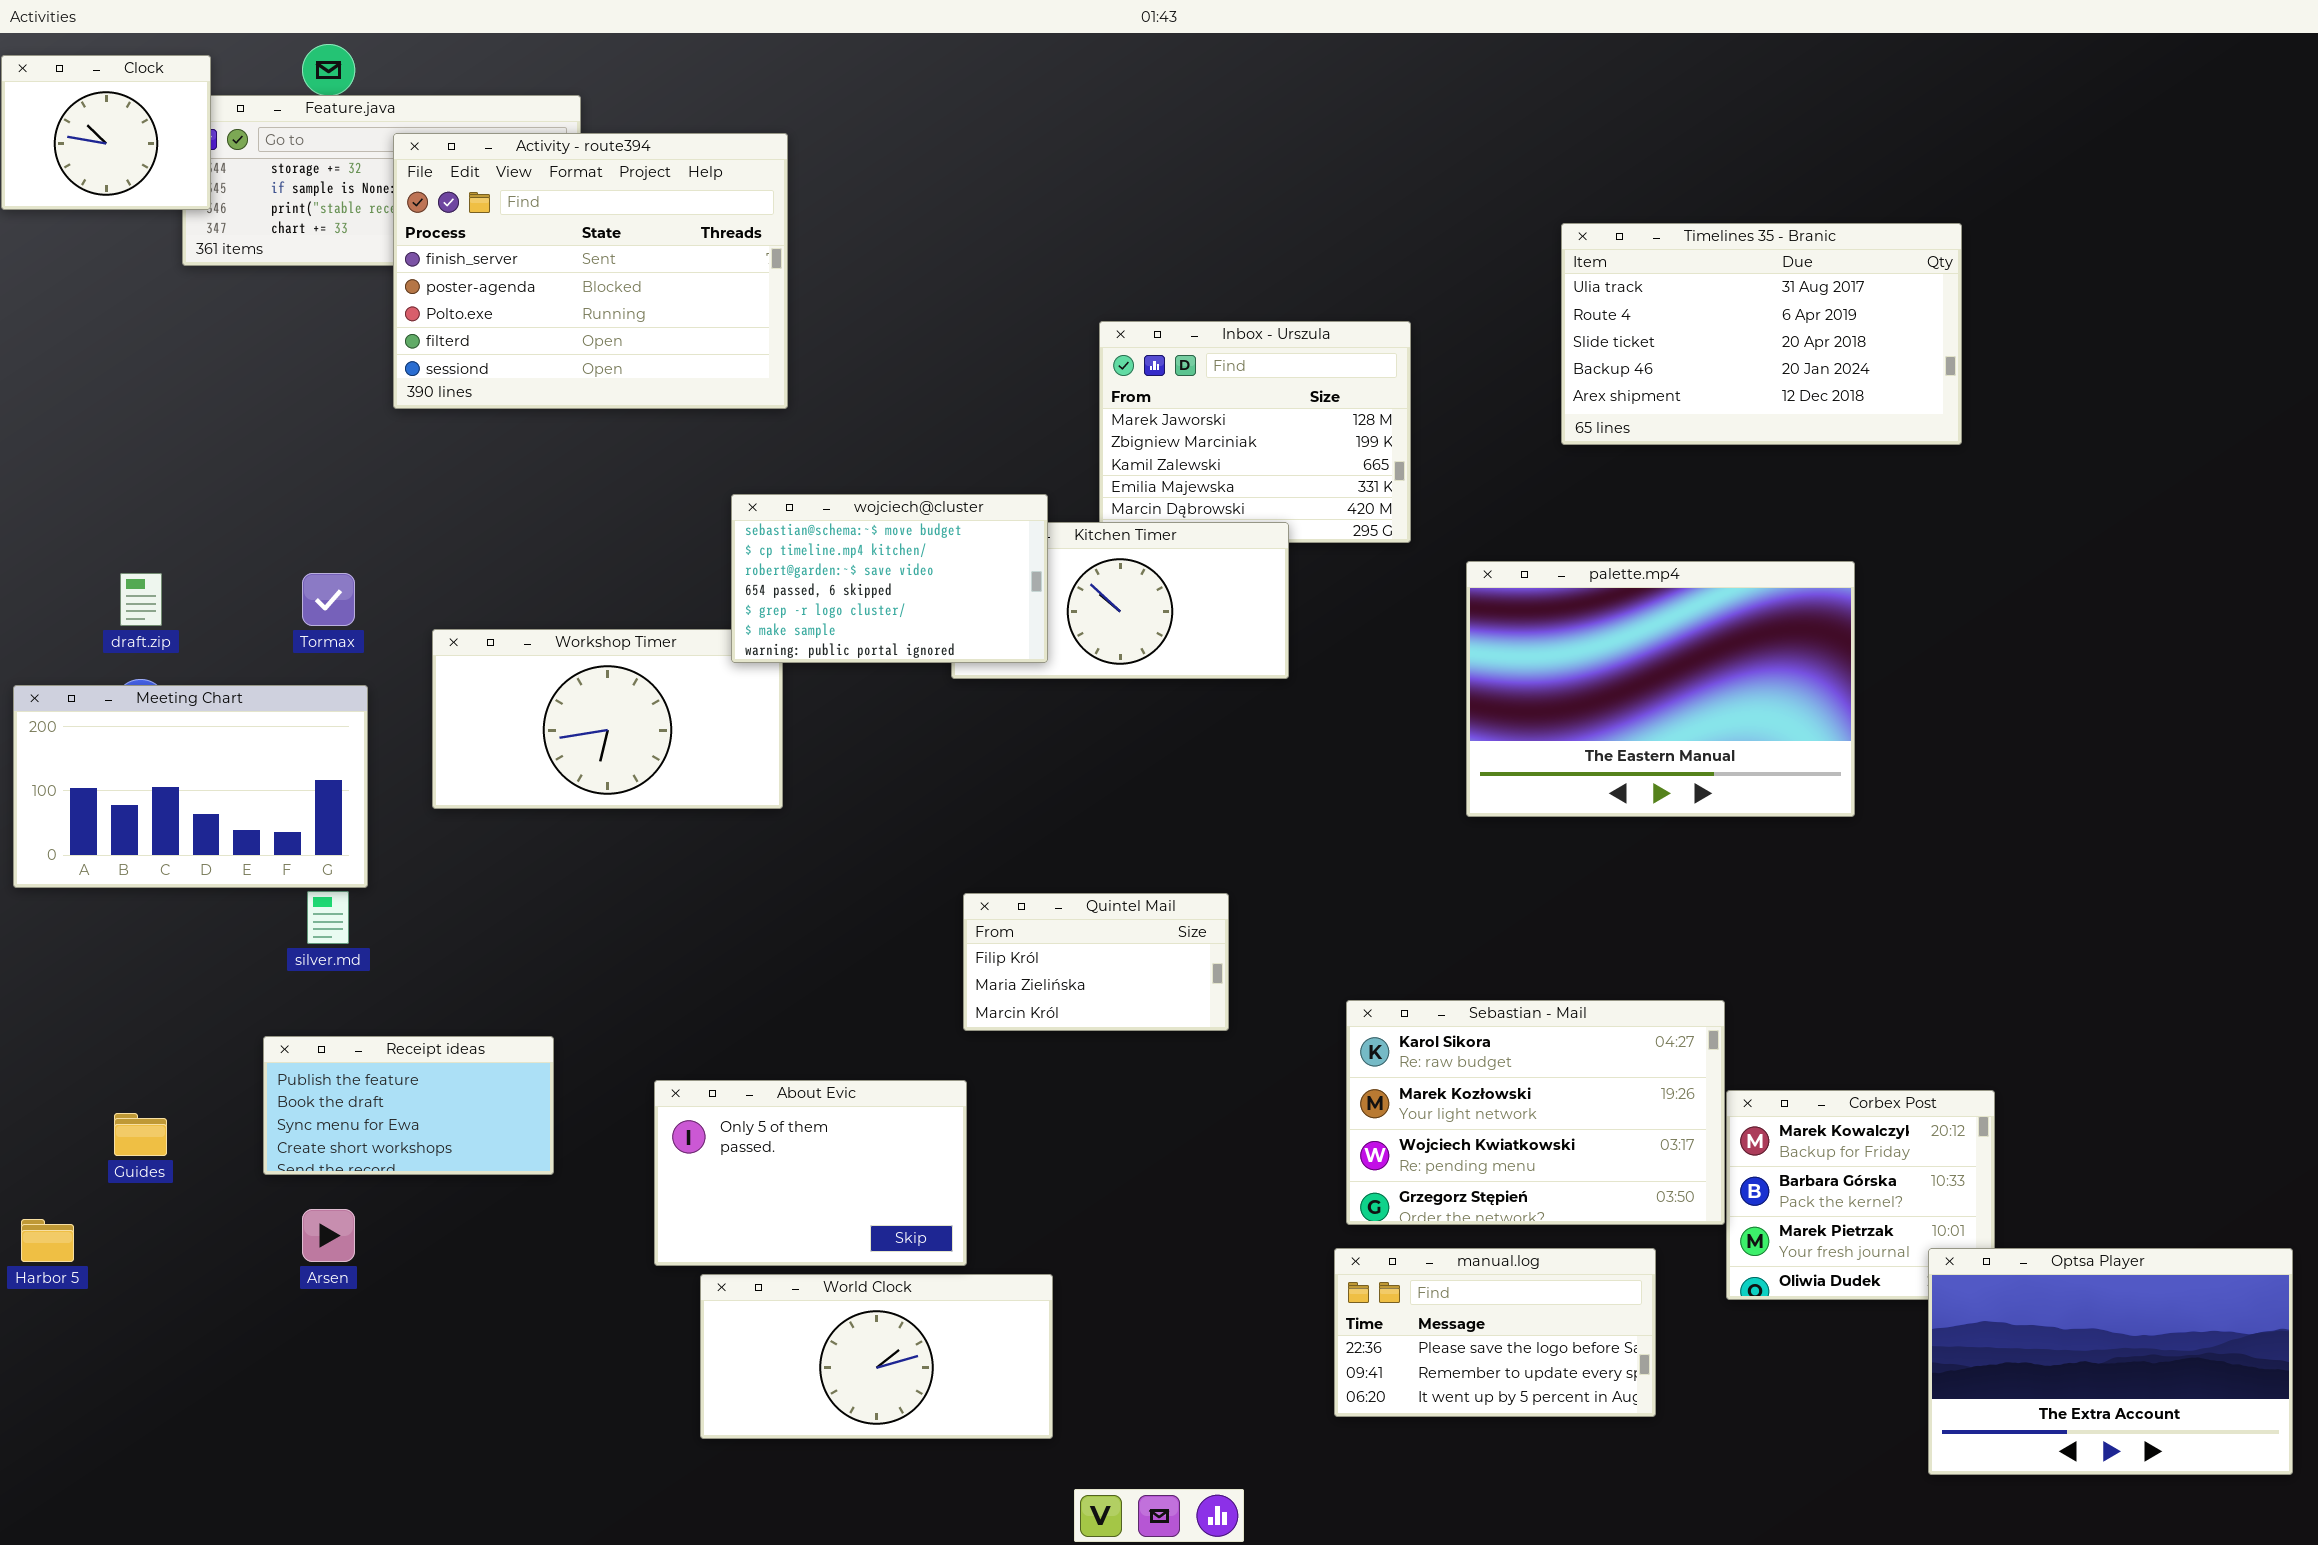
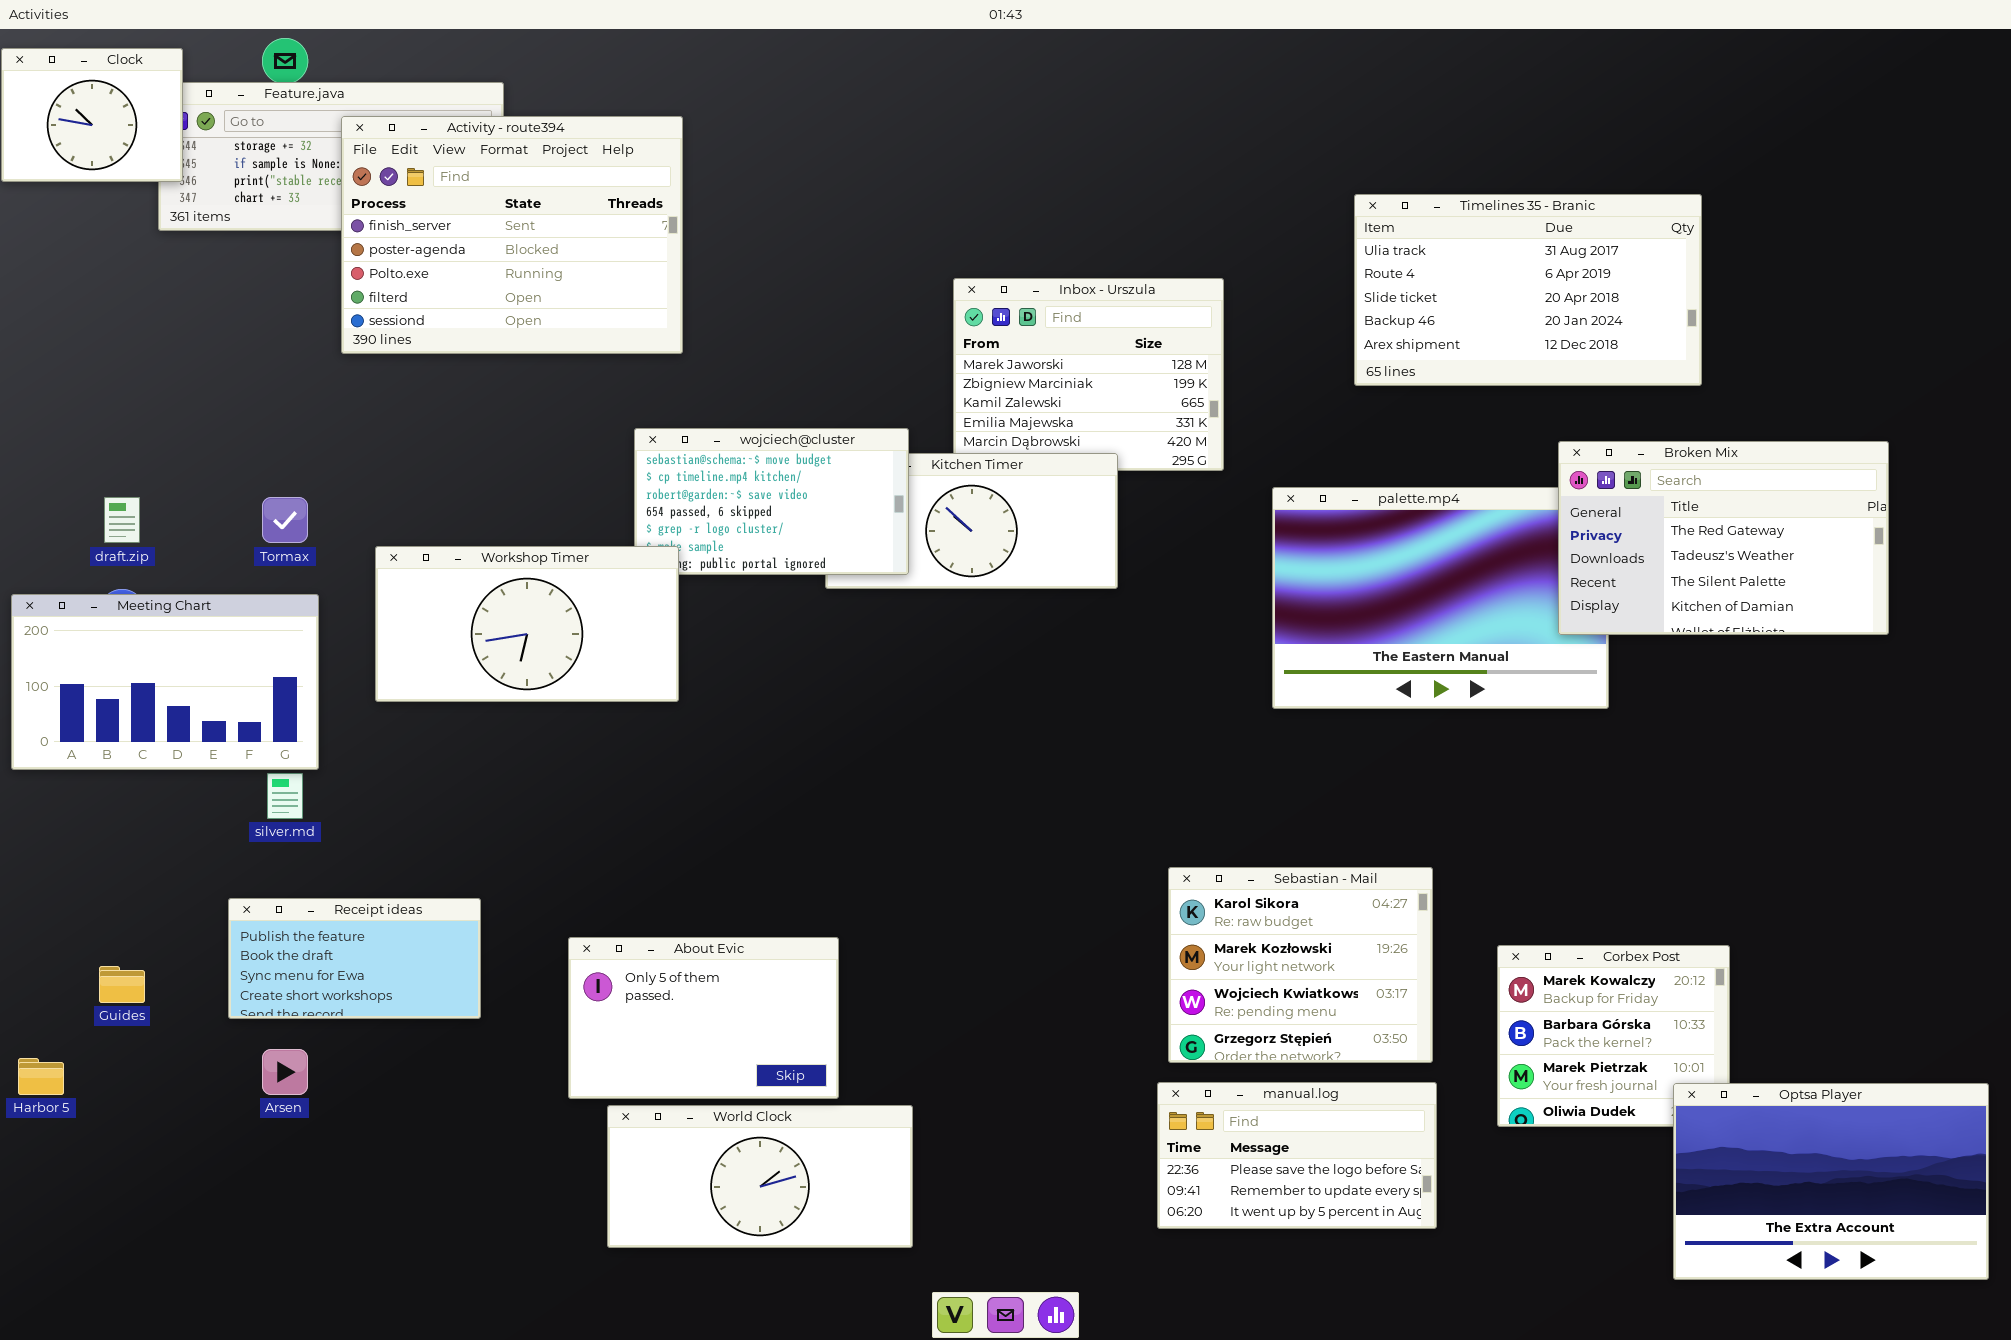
Broken Mix: none -> [1558,441,1889,635], opened
Workshop Timer: [432,629,783,809] -> [375,546,679,702], raised
Quintel Mail: [963,893,1229,1031] -> none, closed
Sebastian - Mail: [1346,1000,1725,1225] -> [1168,867,1433,1063], resized

